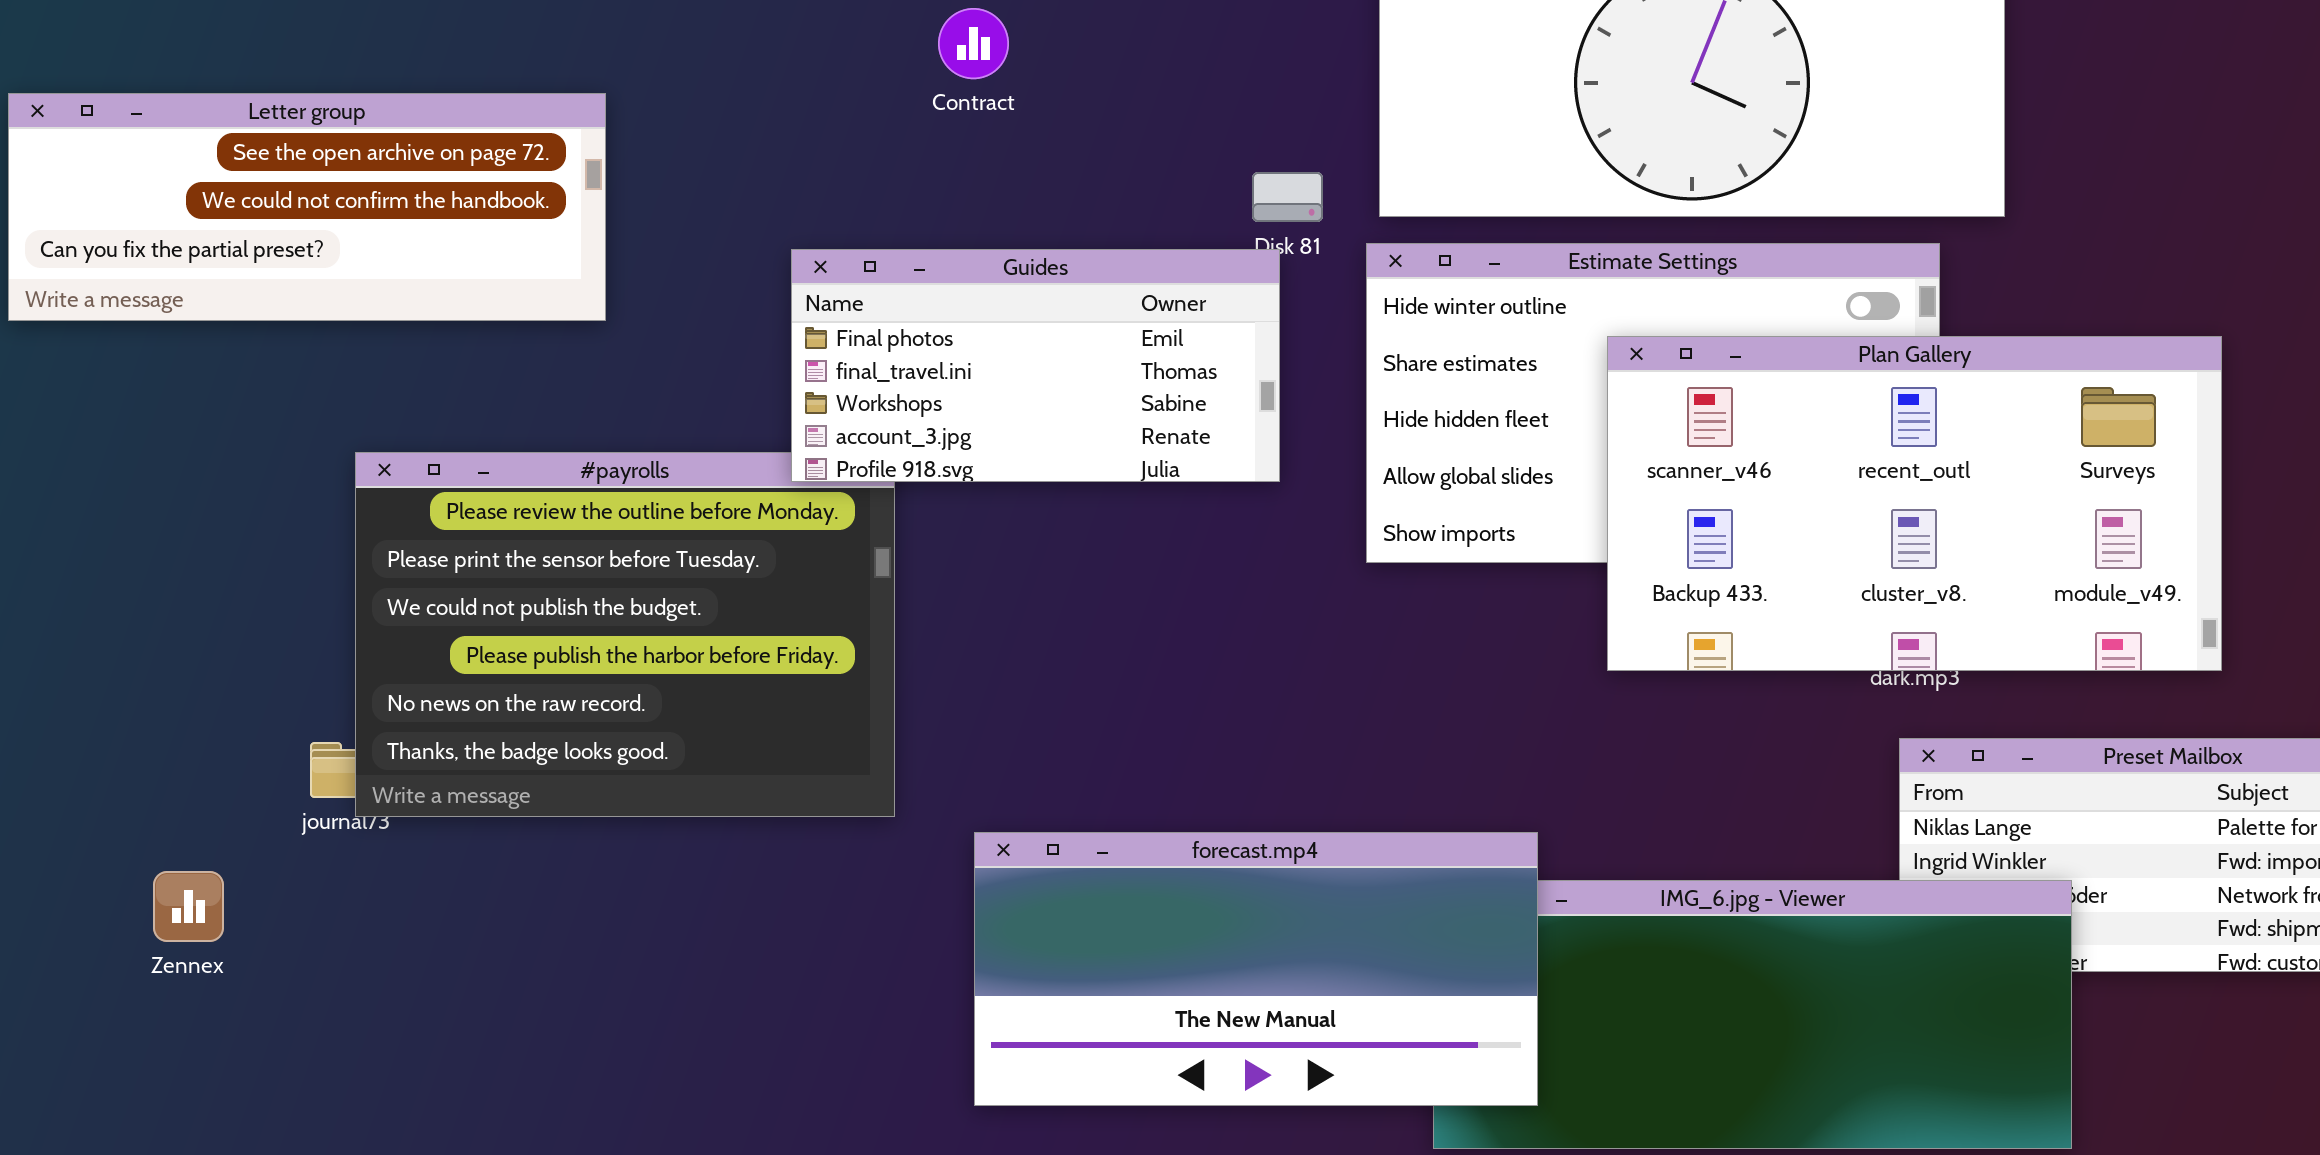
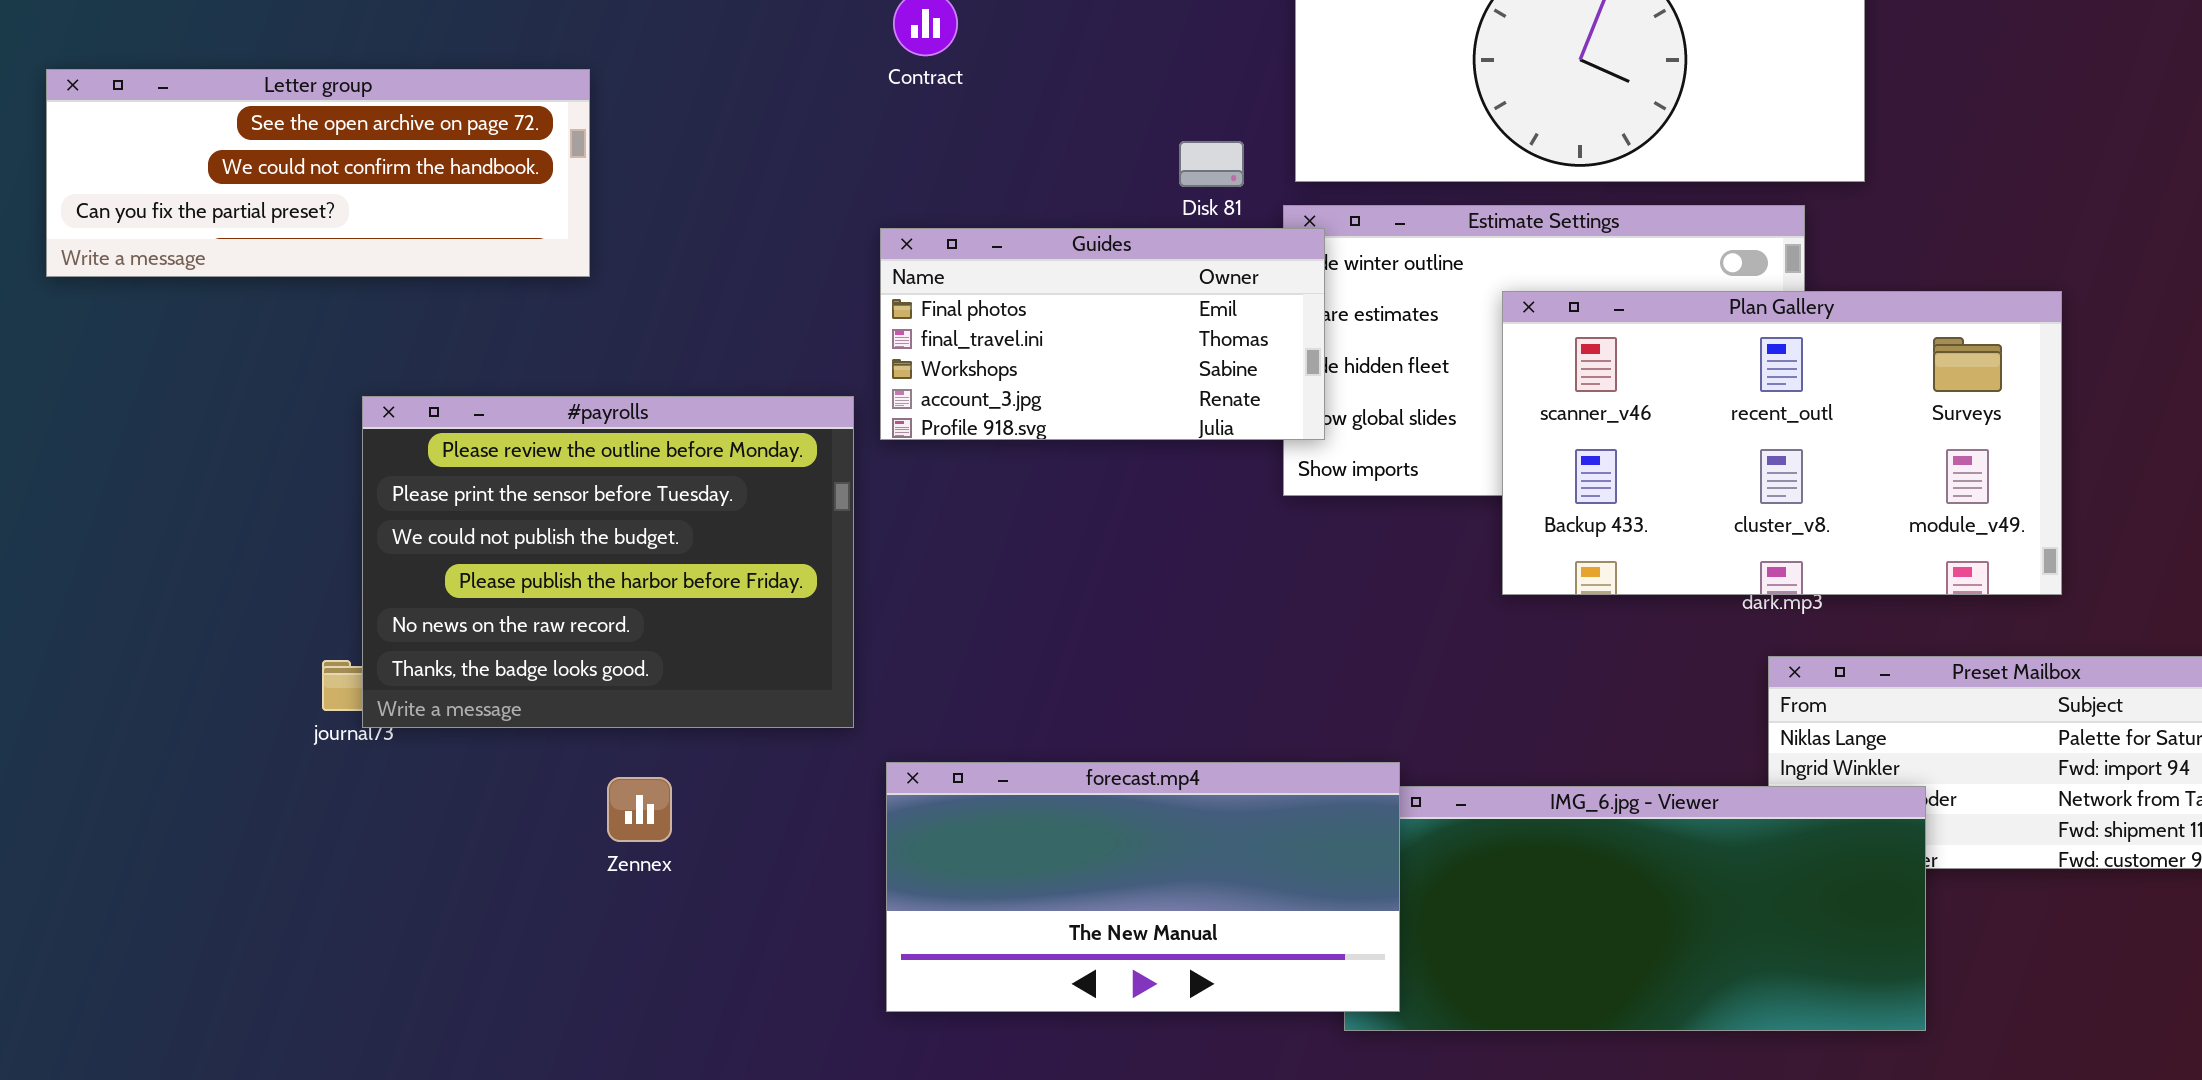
Guides: [791,249,1280,482] -> [880,228,1325,440], moved
forecast.mp4: [974,832,1538,1106] -> [886,762,1400,1012], moved
Zennex: [153,871,224,942] -> [607,777,672,842], moved

